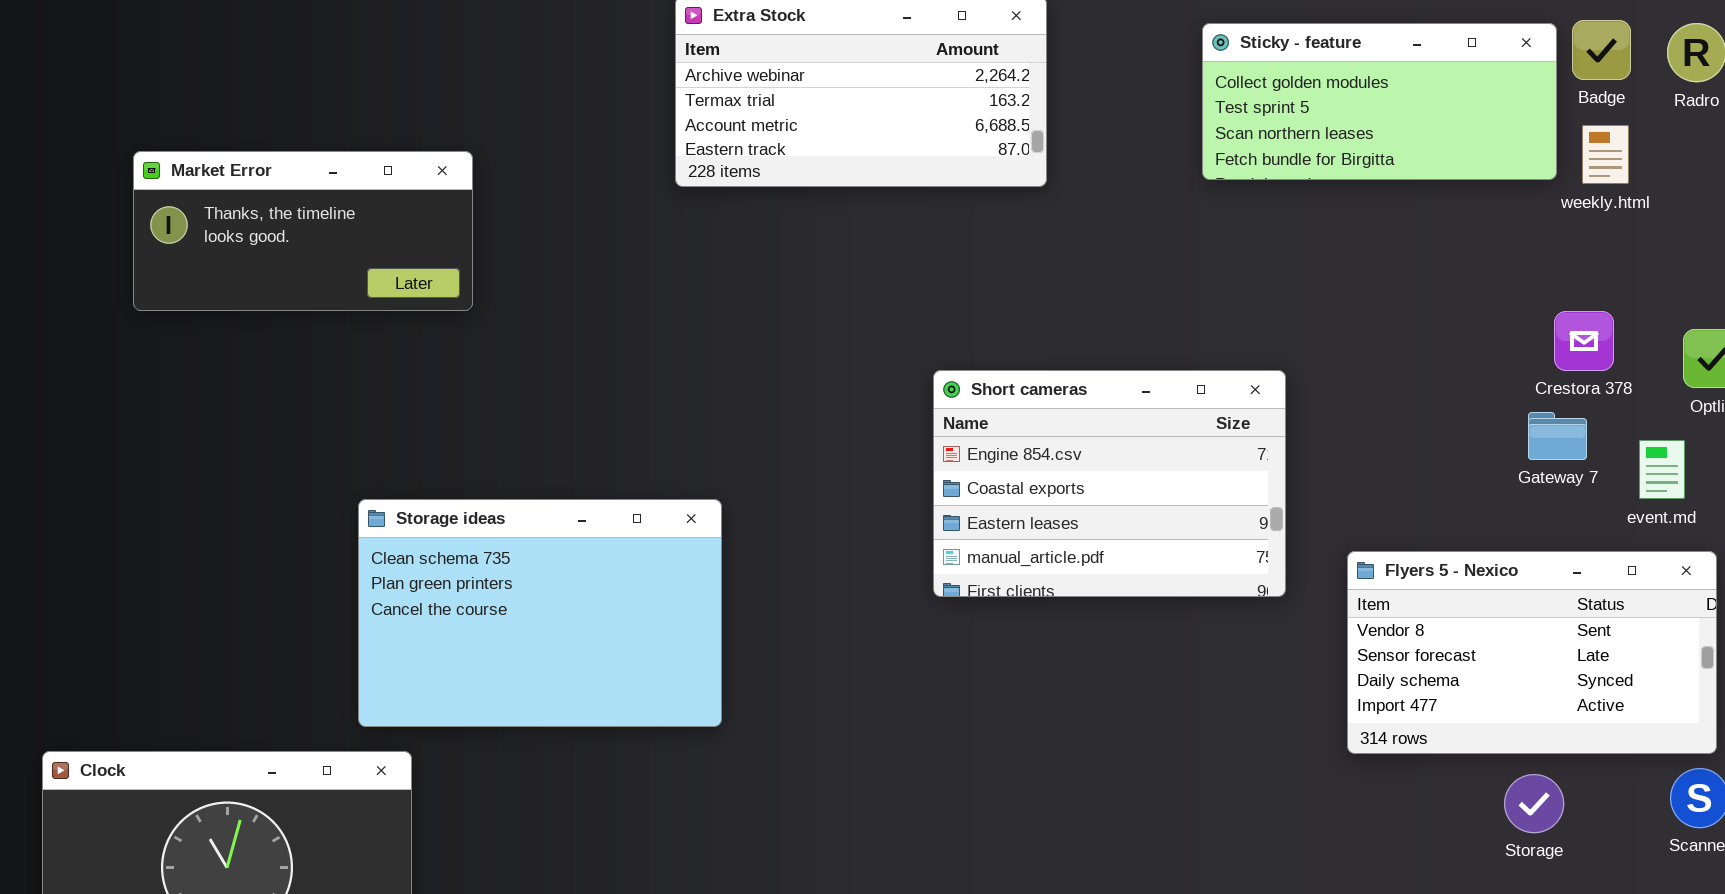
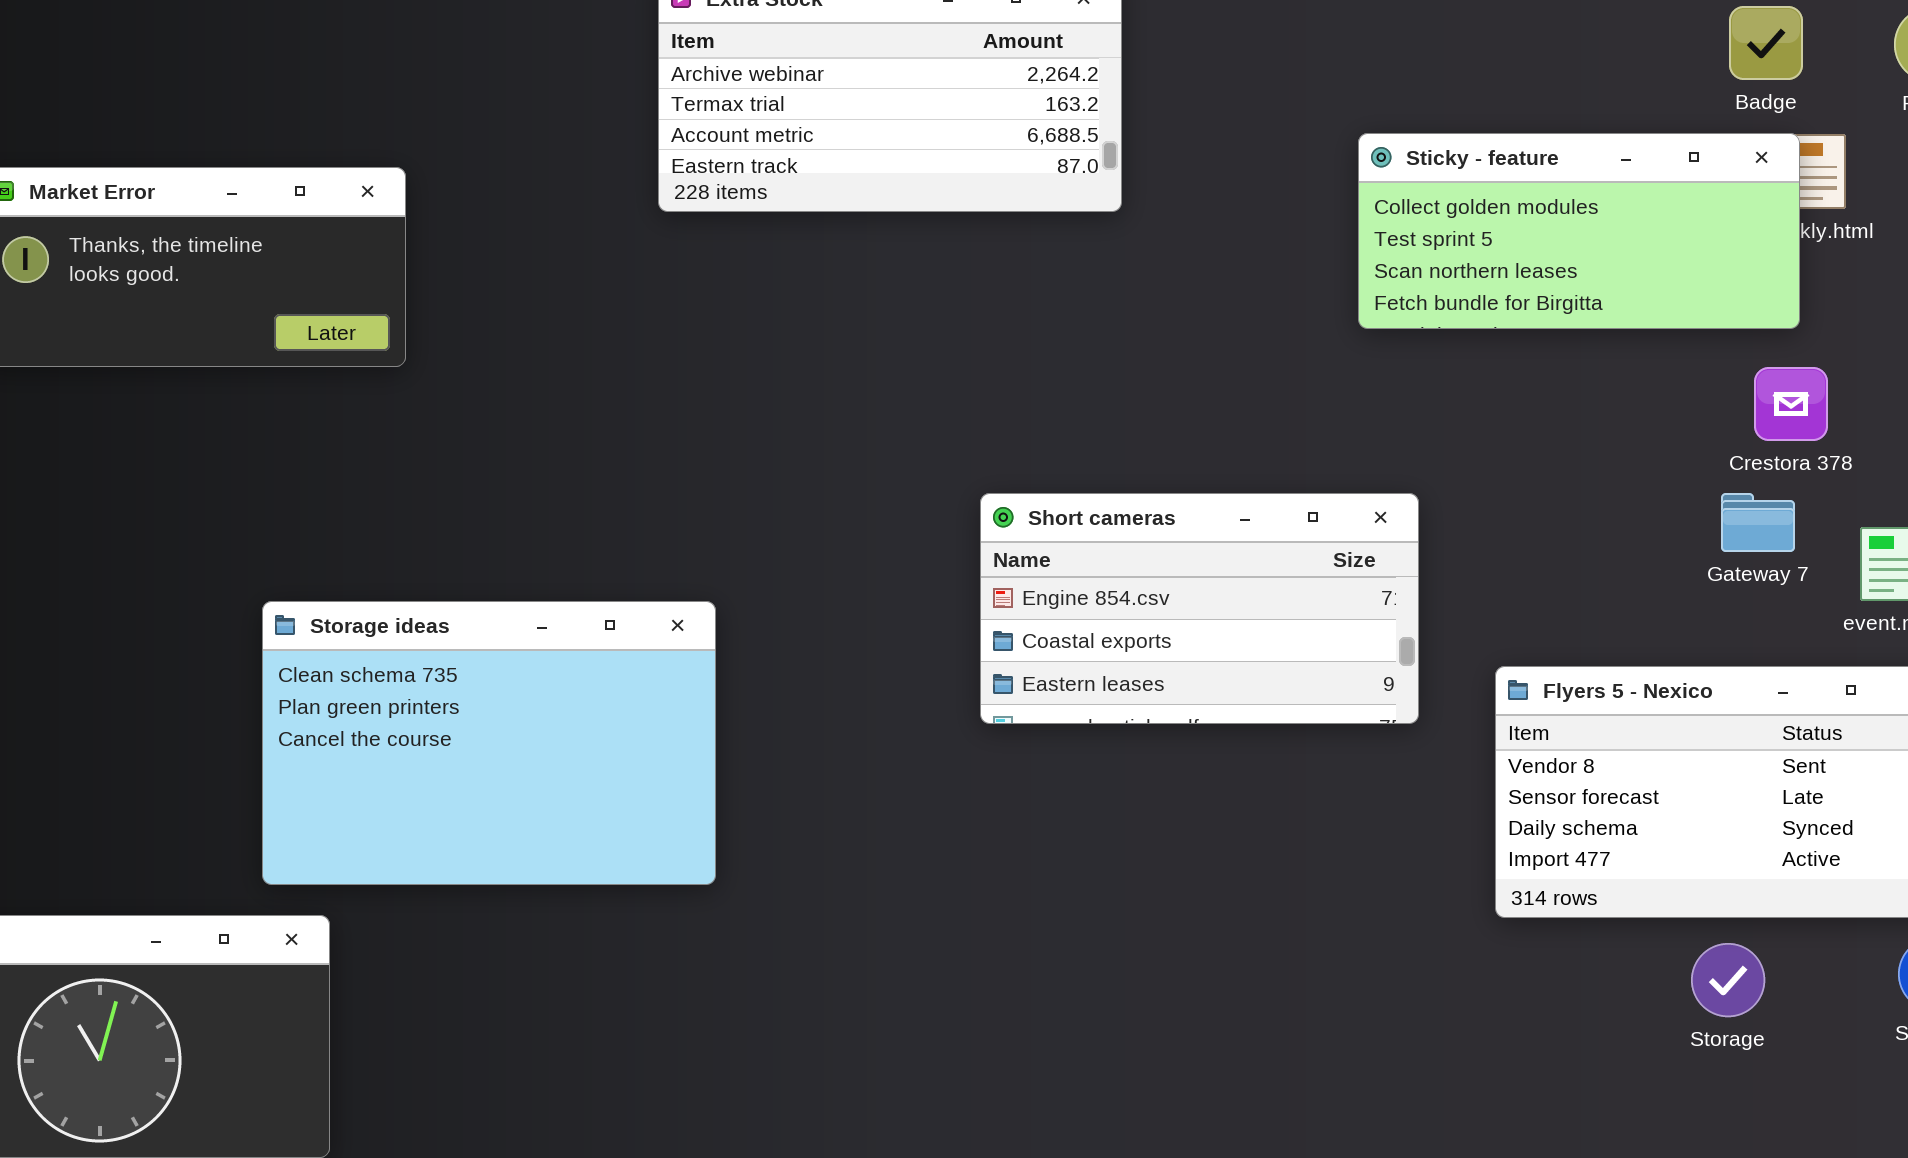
Badge: [1572,20,1631,80] -> [1729,6,1803,80], moved
Sticky - feature: [1202,23,1557,180] -> [1358,133,1800,329], moved
Short cameras: [933,370,1286,597] -> [980,493,1419,724], resized

